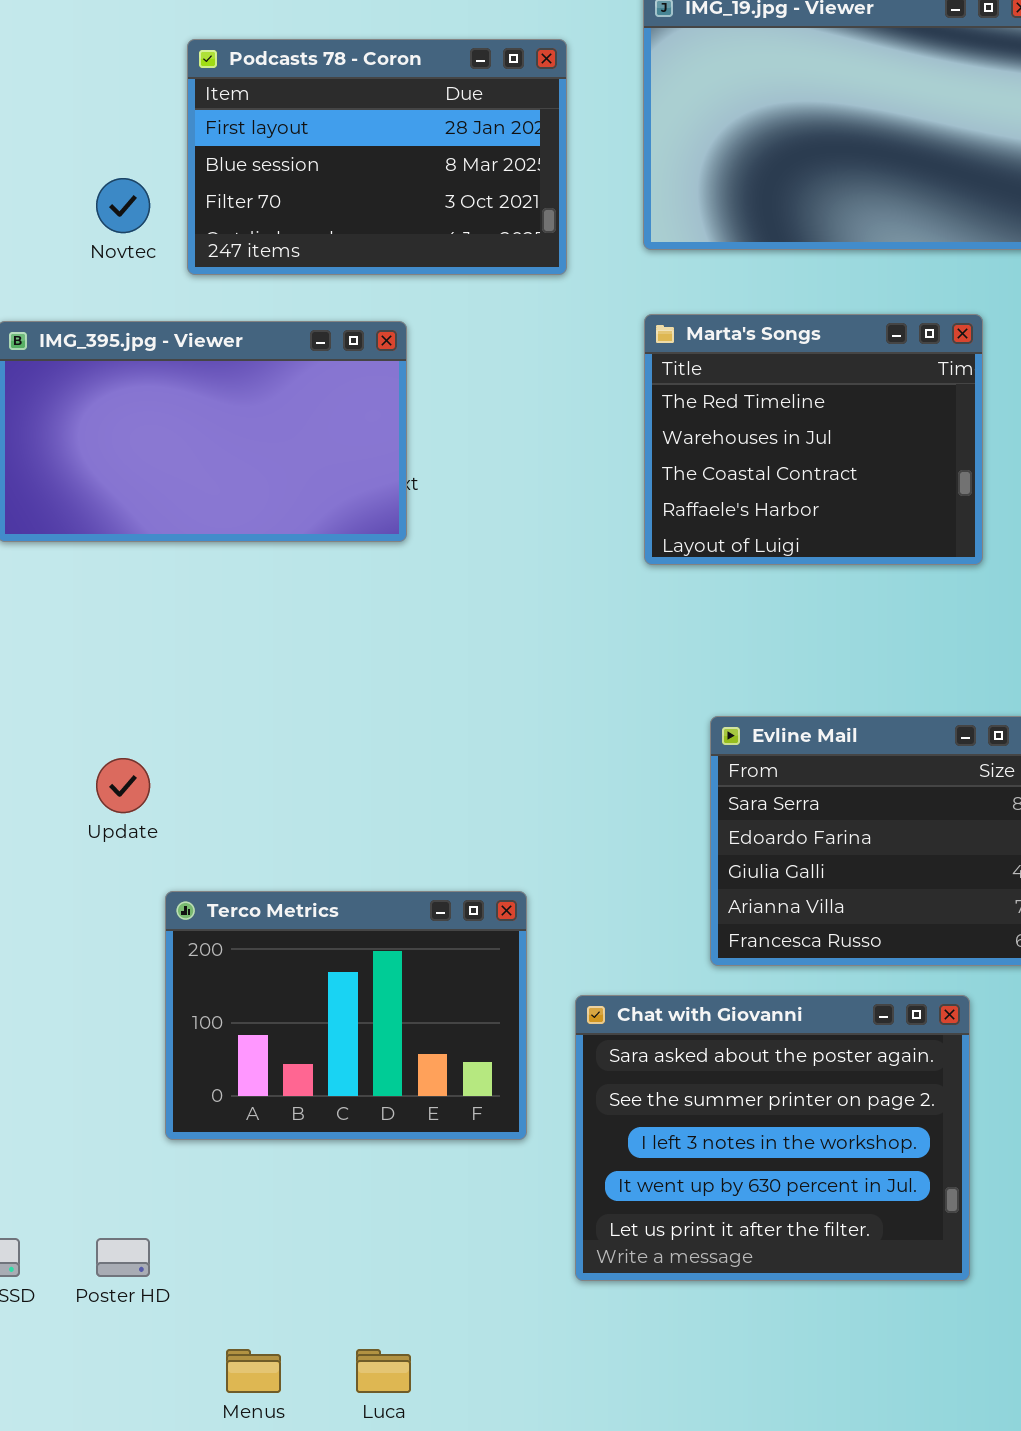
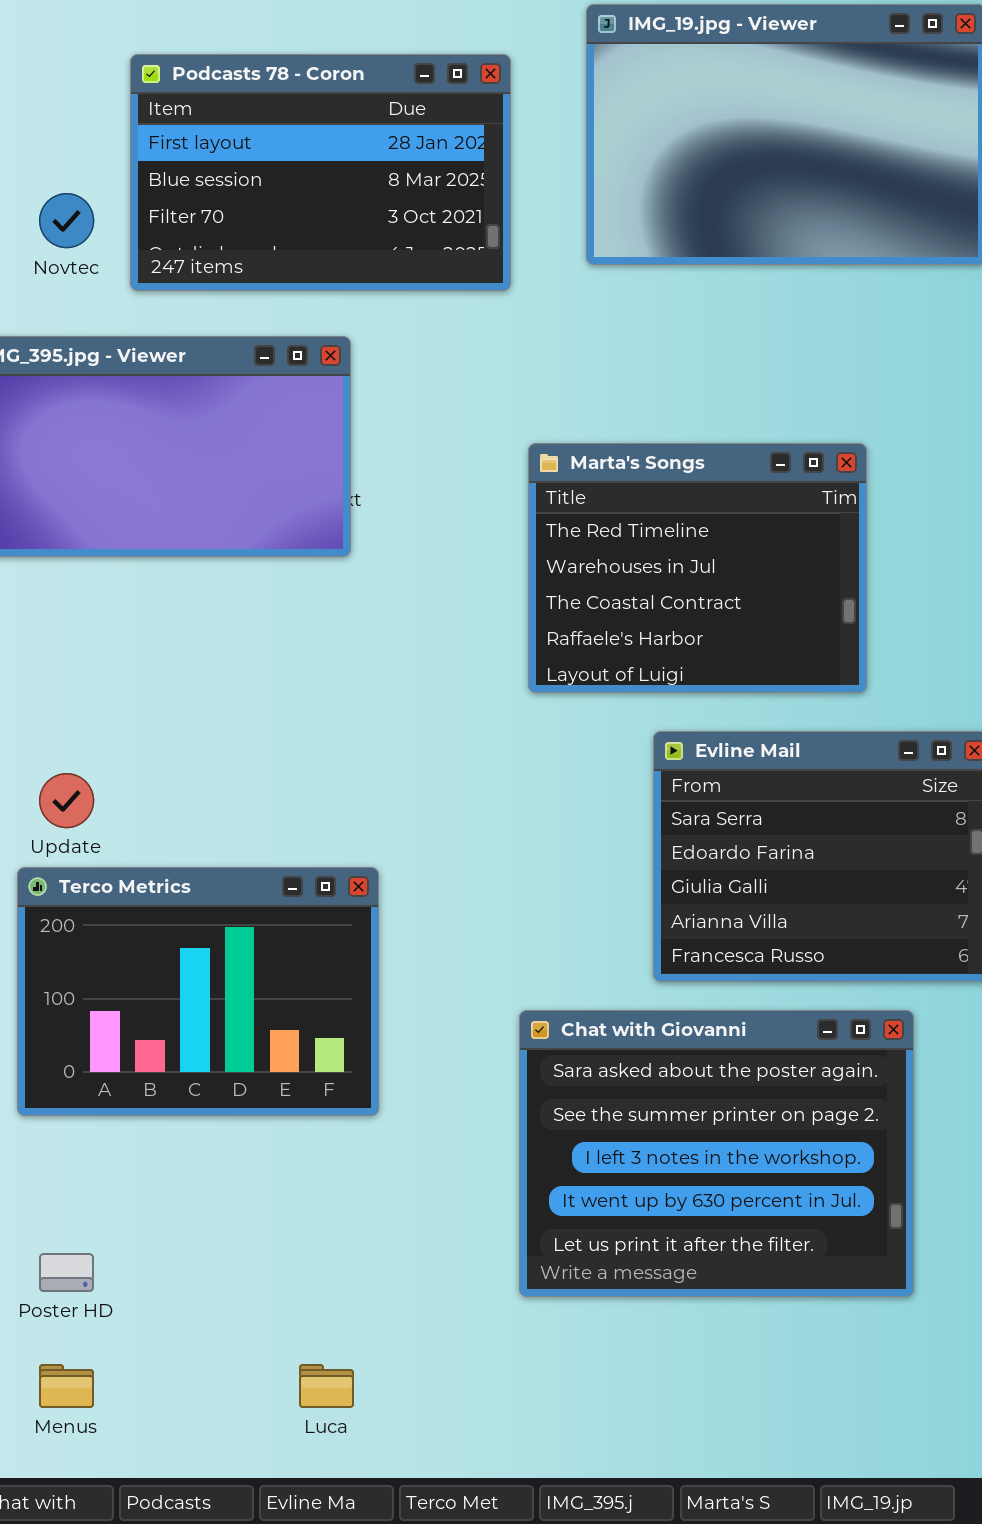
Marta's Songs: [644,314,983,565] -> [528,443,867,693], moved
Terco Metrics: [165,891,527,1140] -> [17,867,379,1116], moved
Menus: [226,1349,281,1393] -> [39,1364,94,1408], moved

